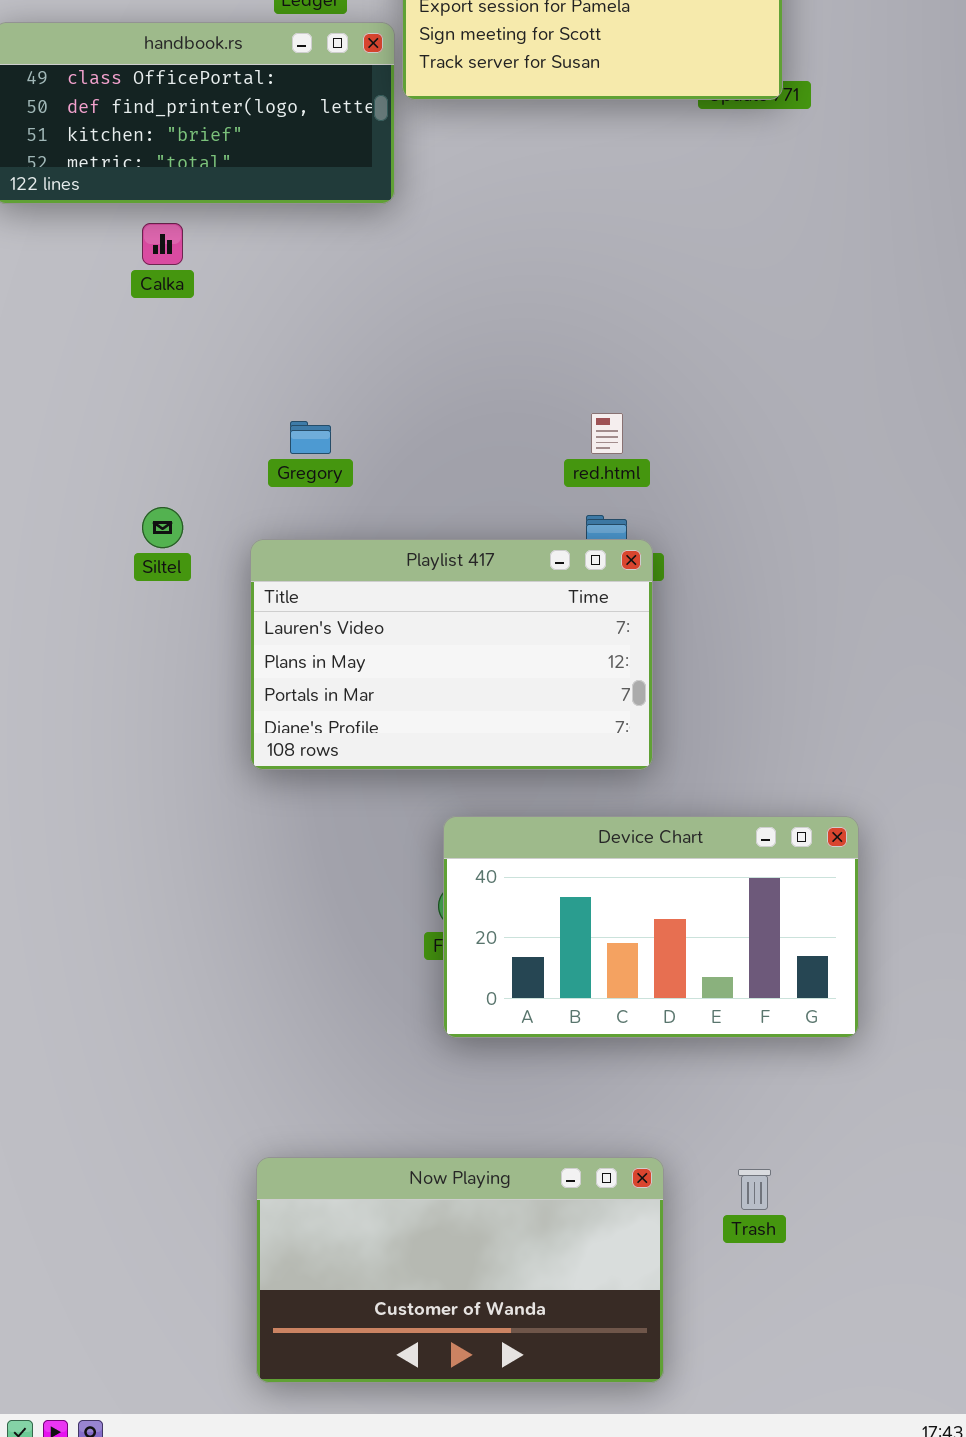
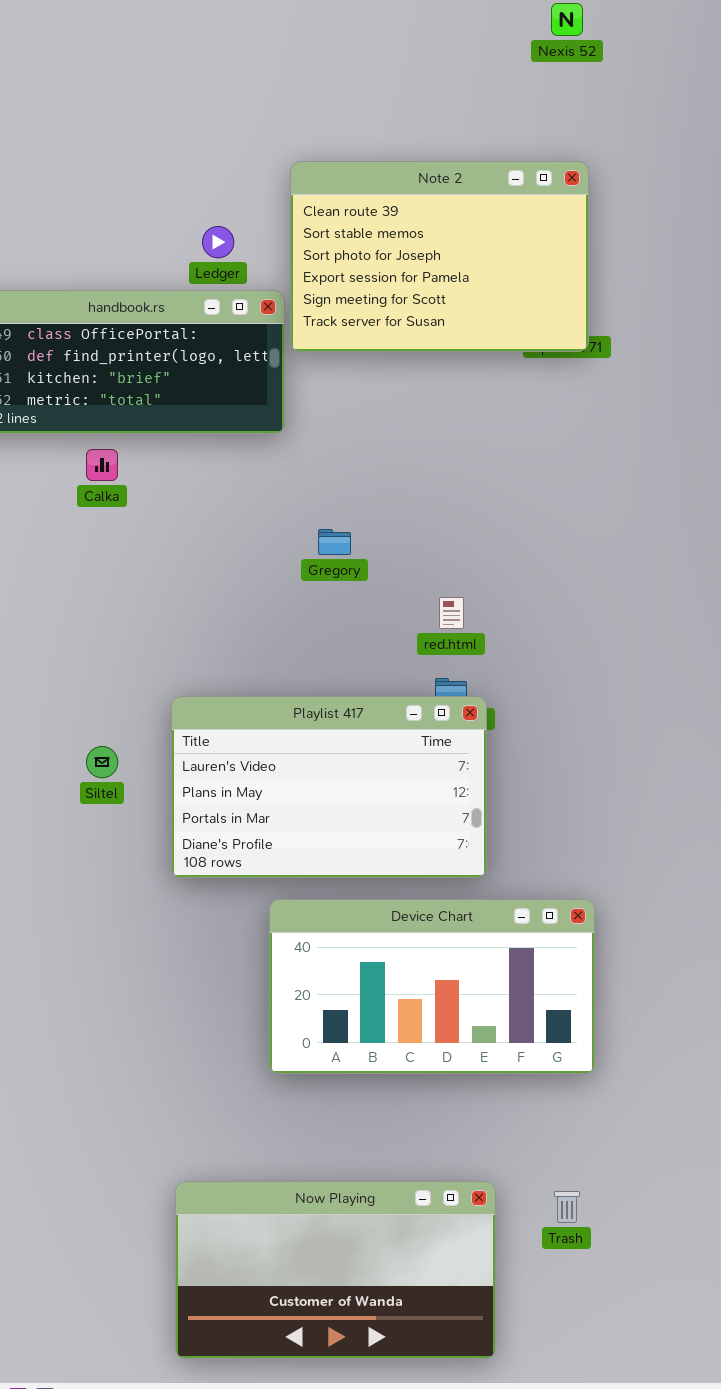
Gregory: [290,421,331,454] -> [318,529,351,555], moved
Siltel: [142,507,183,548] -> [86,746,118,778], moved
Device Chart: [443,816,859,1038] -> [269,899,595,1074], moved

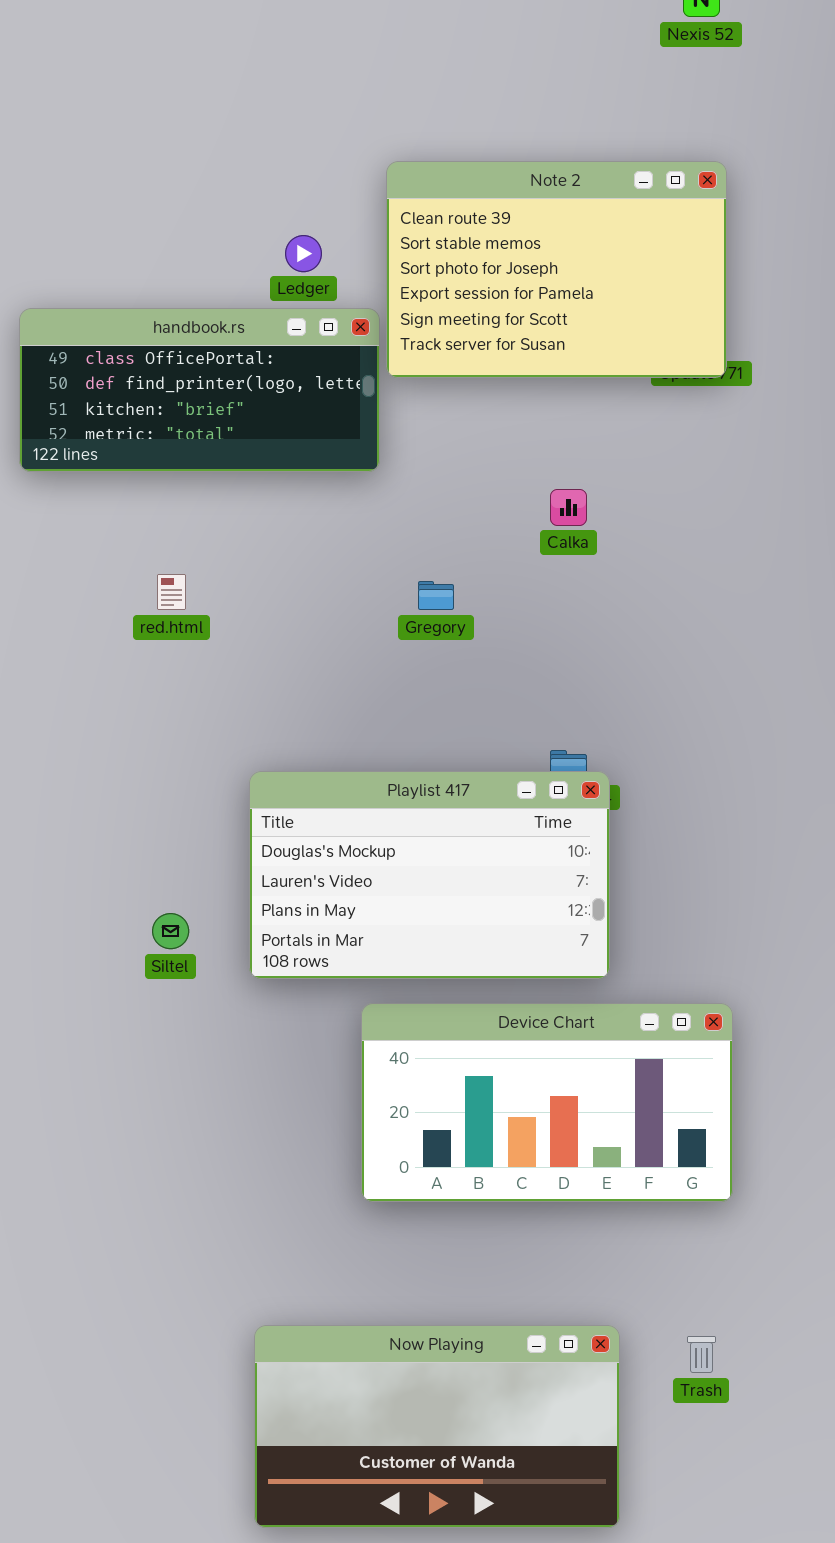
Calka: [86,449,118,481] -> [550,489,587,526], moved
red.html: [439,597,464,629] -> [157,574,186,610], moved
Playlist 417: [171,696,487,878] -> [249,771,610,979], scrolled up 1 row
Siltel: [86,746,118,778] -> [152,913,189,949], moved

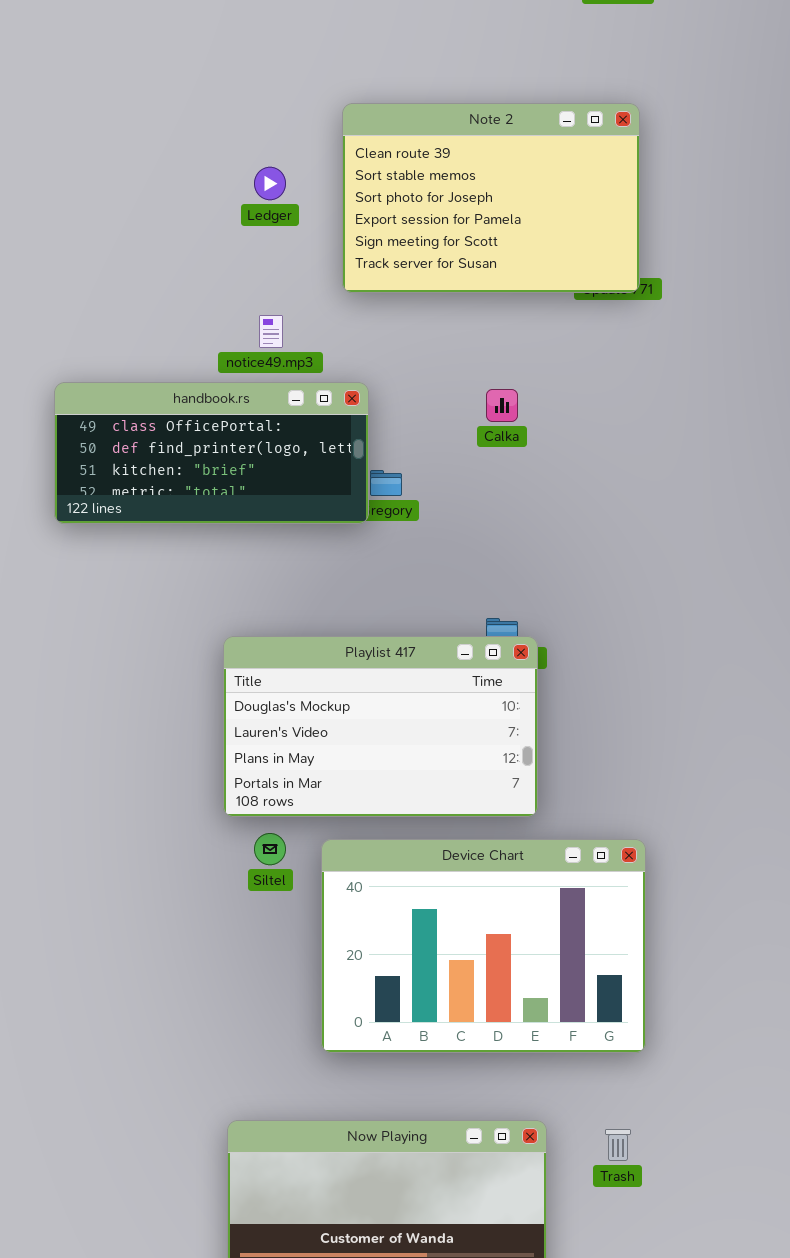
handbook.rs: [19,308,380,472] -> [54,382,369,524], moved
Siltel: [152,913,189,949] -> [254,833,286,865], moved
Device Chart: [361,1003,733,1202] -> [321,839,646,1053], resized

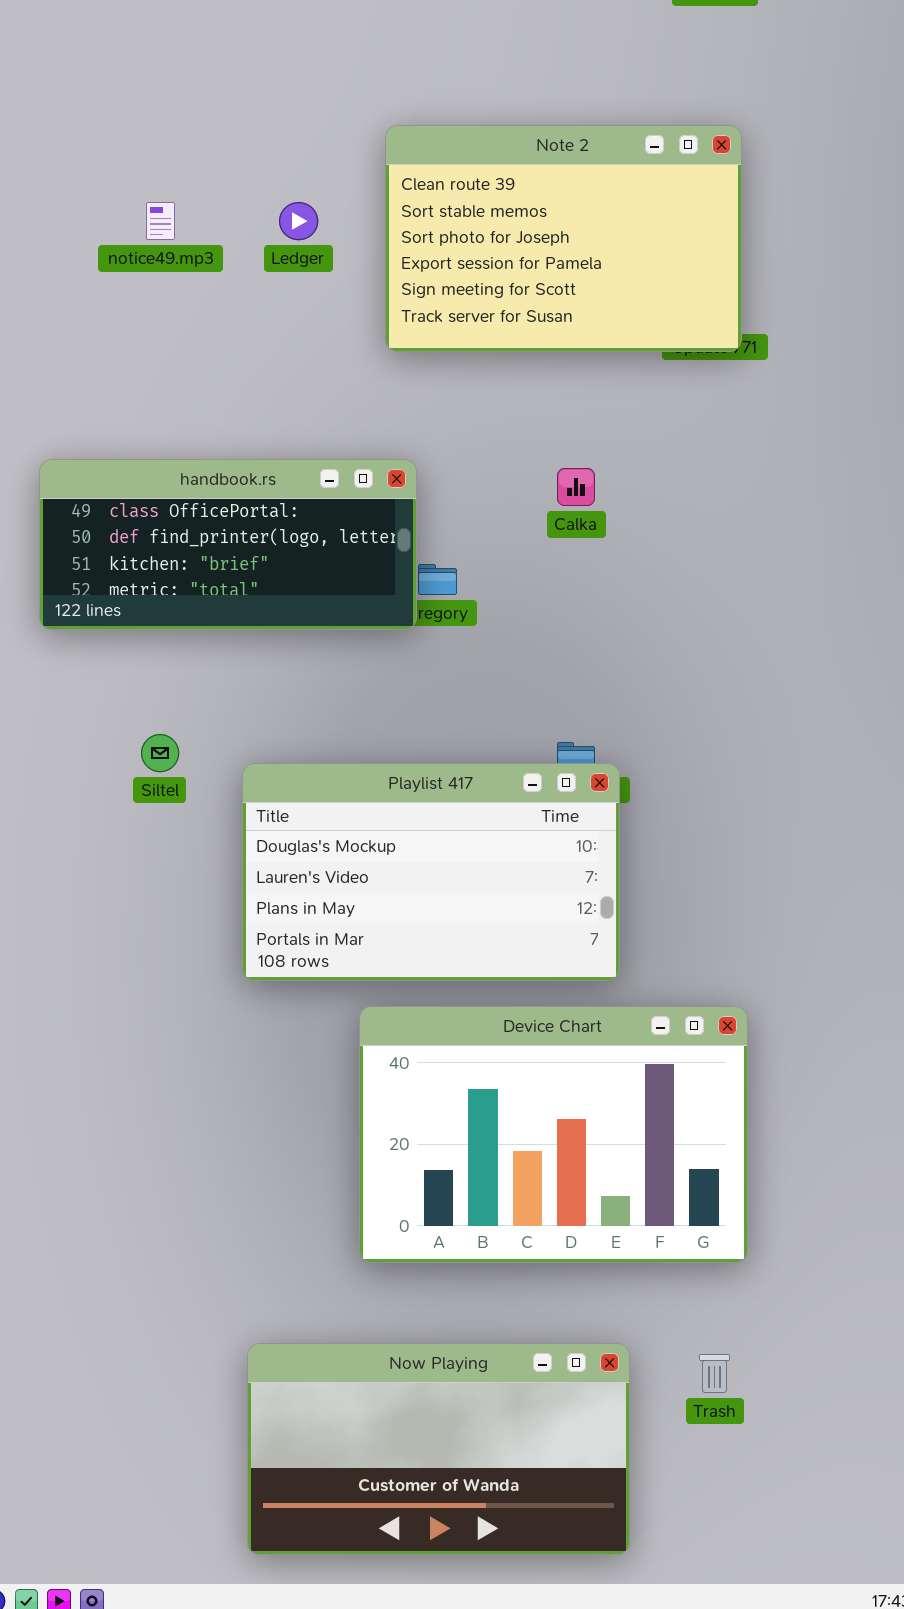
notice49.mp3: [259,315,283,348] -> [146,202,175,240], moved
Siltel: [254,833,286,865] -> [141,734,179,772], moved

